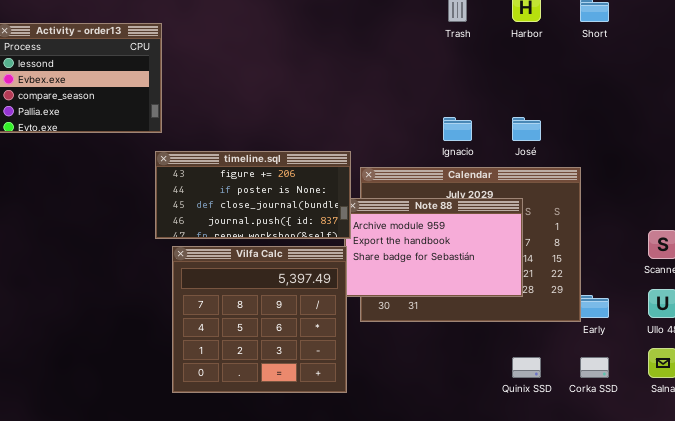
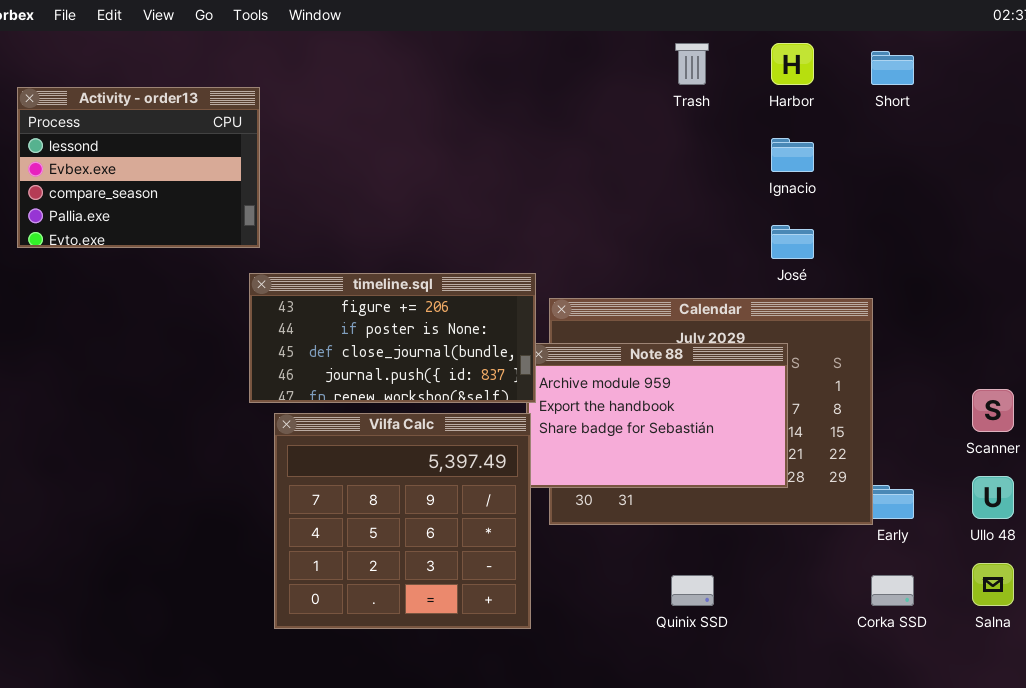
Ignacio: [443,117,472,141] -> [771,138,814,172], moved
Quinix SSD: [512,357,541,378] -> [671,575,714,606], moved

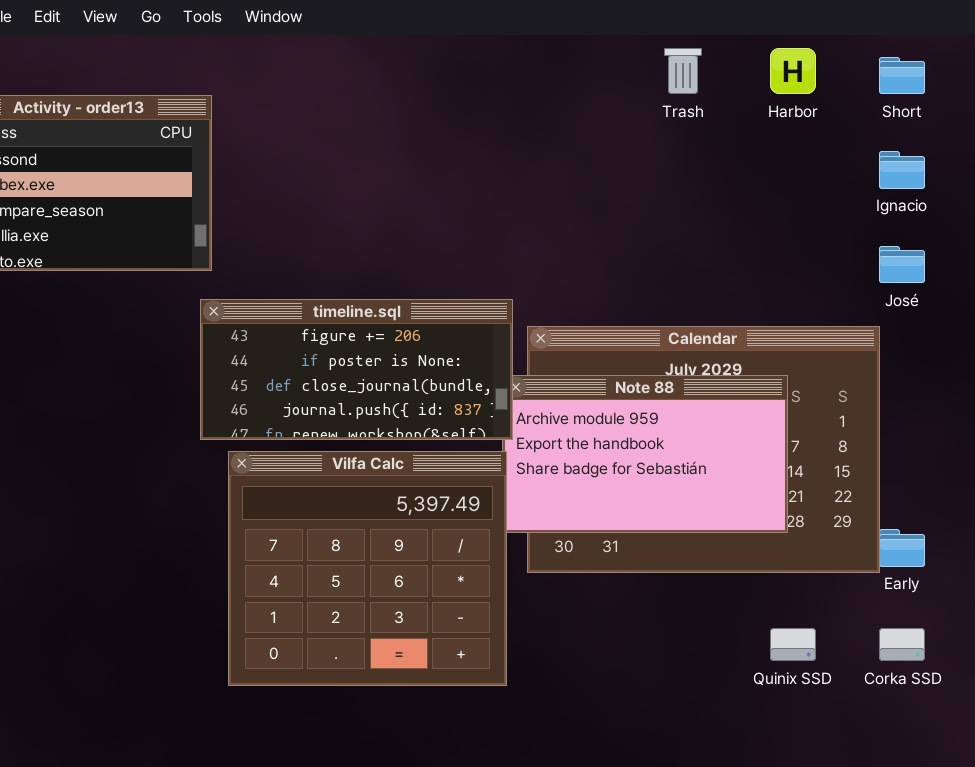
Ignacio: [771,138,814,172] -> [879,151,925,189], moved
José: [771,225,814,259] -> [879,246,925,283], moved
Quinix SSD: [671,575,714,606] -> [770,628,816,661], moved

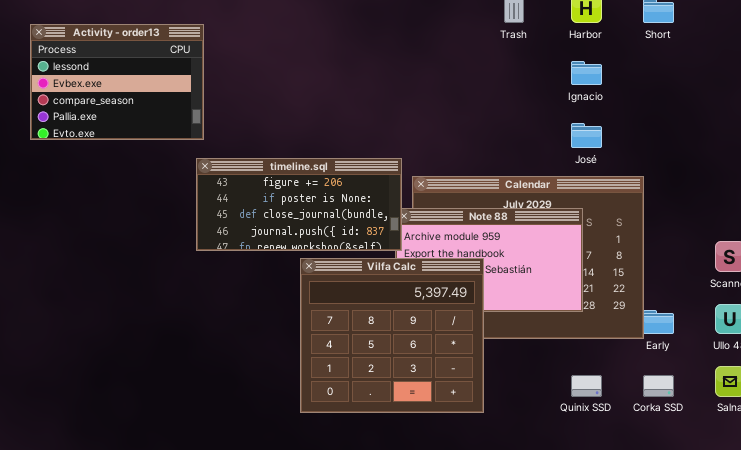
Ignacio: [879,151,925,189] -> [571,61,602,85], moved
José: [879,246,925,283] -> [571,123,602,148], moved
Vilfa Calc: [228,451,507,686] -> [300,258,484,413], moved

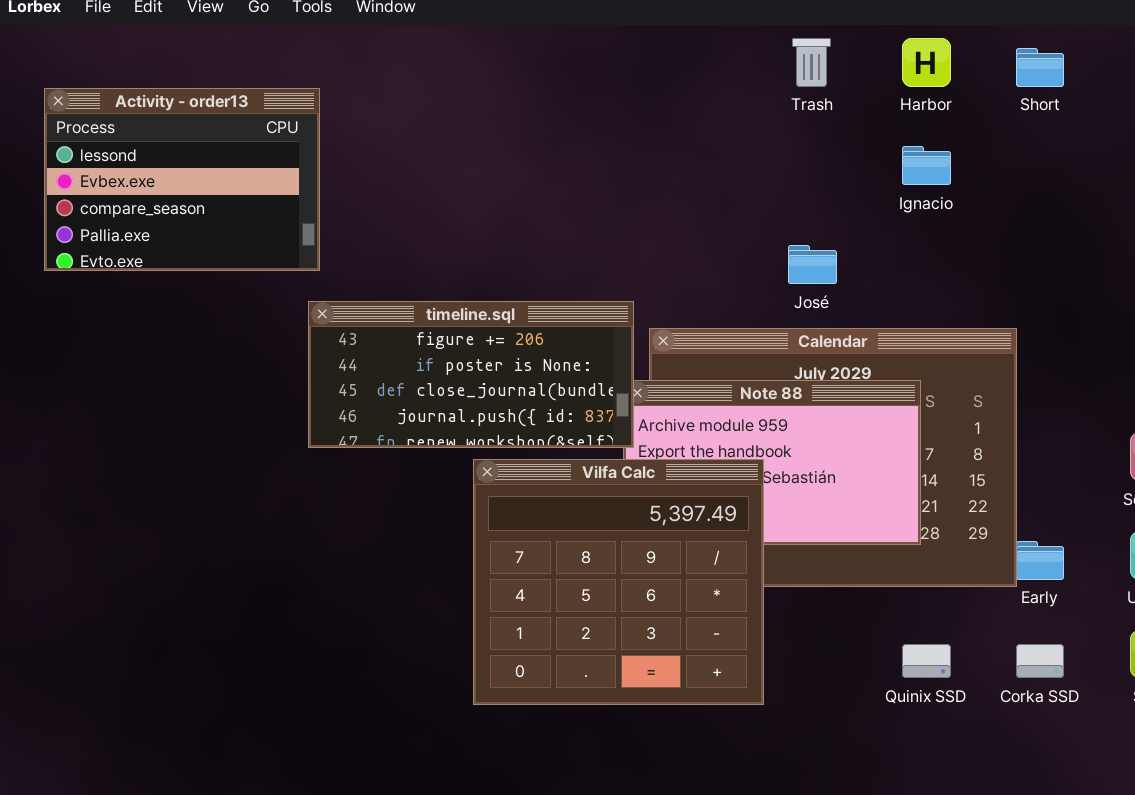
José: [571,123,602,148] -> [788,245,837,284], moved

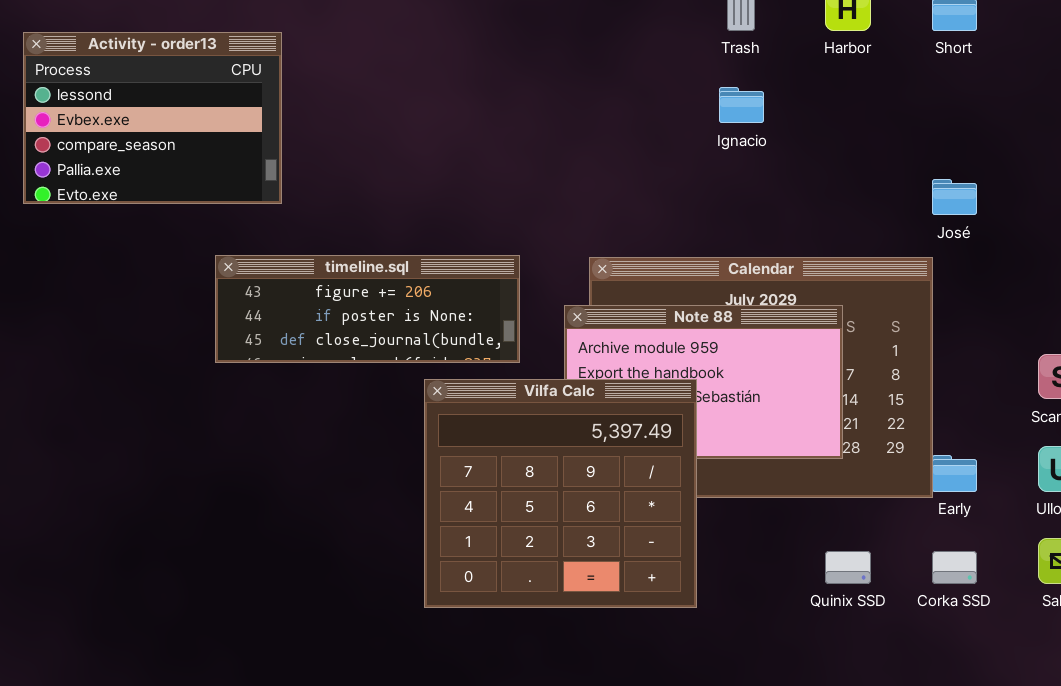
Ignacio: [902,146,951,185] -> [719,87,764,123], moved
José: [788,245,837,284] -> [932,179,977,215], moved
timeline.sql: [308,301,634,448] -> [215,255,520,363], moved, resized

